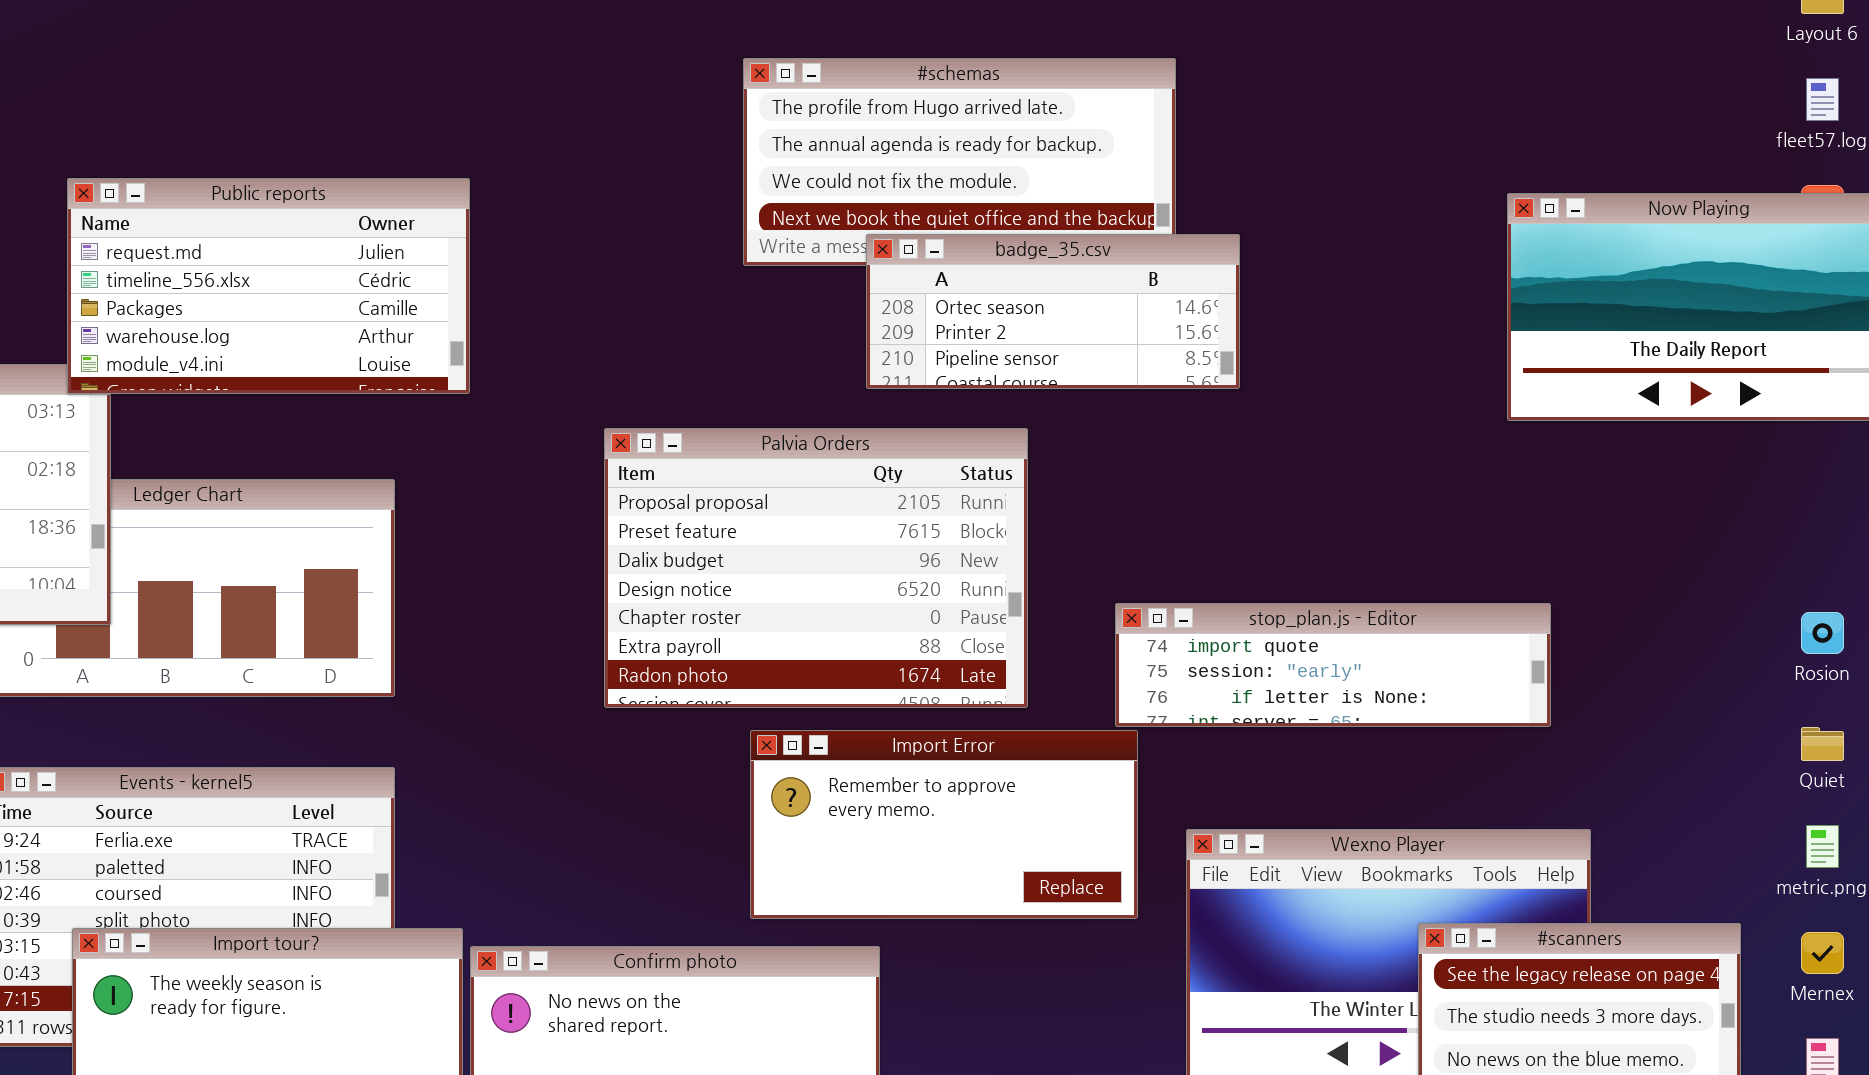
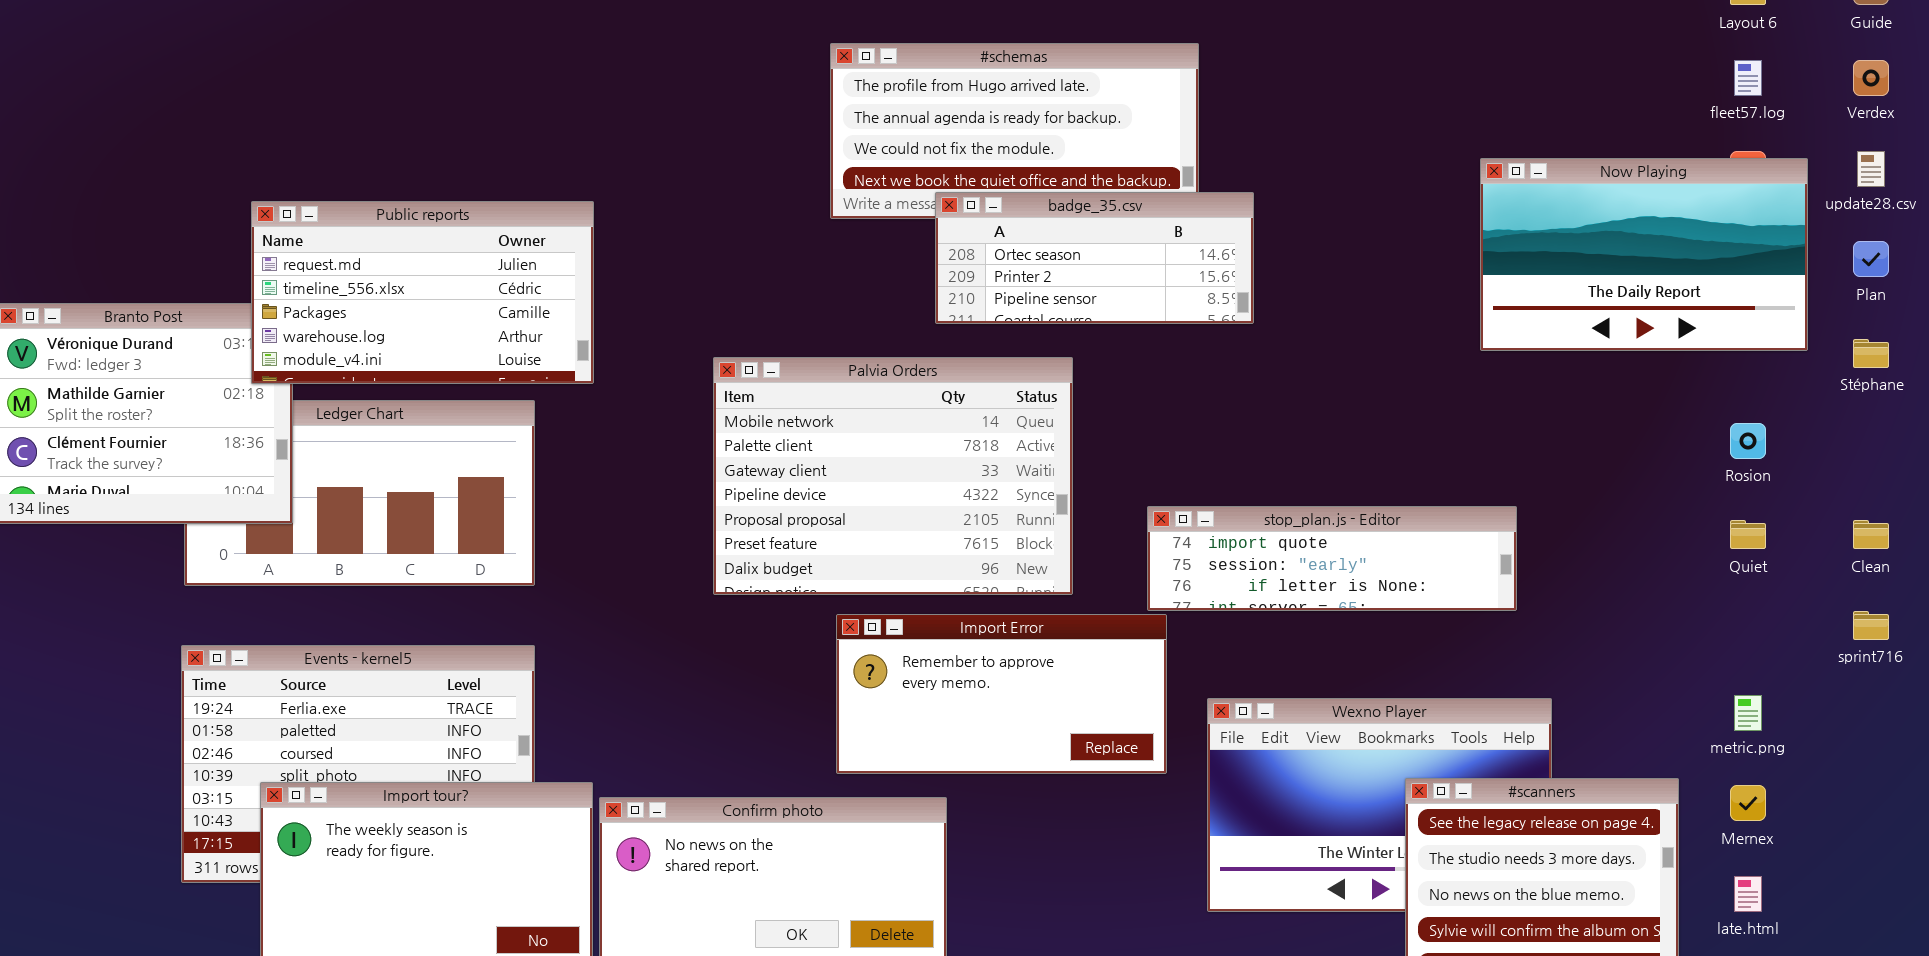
Public reports: [67,178,470,394] -> [251,201,594,384], moved
Palvia Orders: [604,428,1028,708] -> [713,357,1073,595], scrolled up 4 rows
Rosion: [1801,612,1844,654] -> [1730,423,1766,459], moved
Quiet: [1801,727,1844,761] -> [1730,520,1766,549], moved

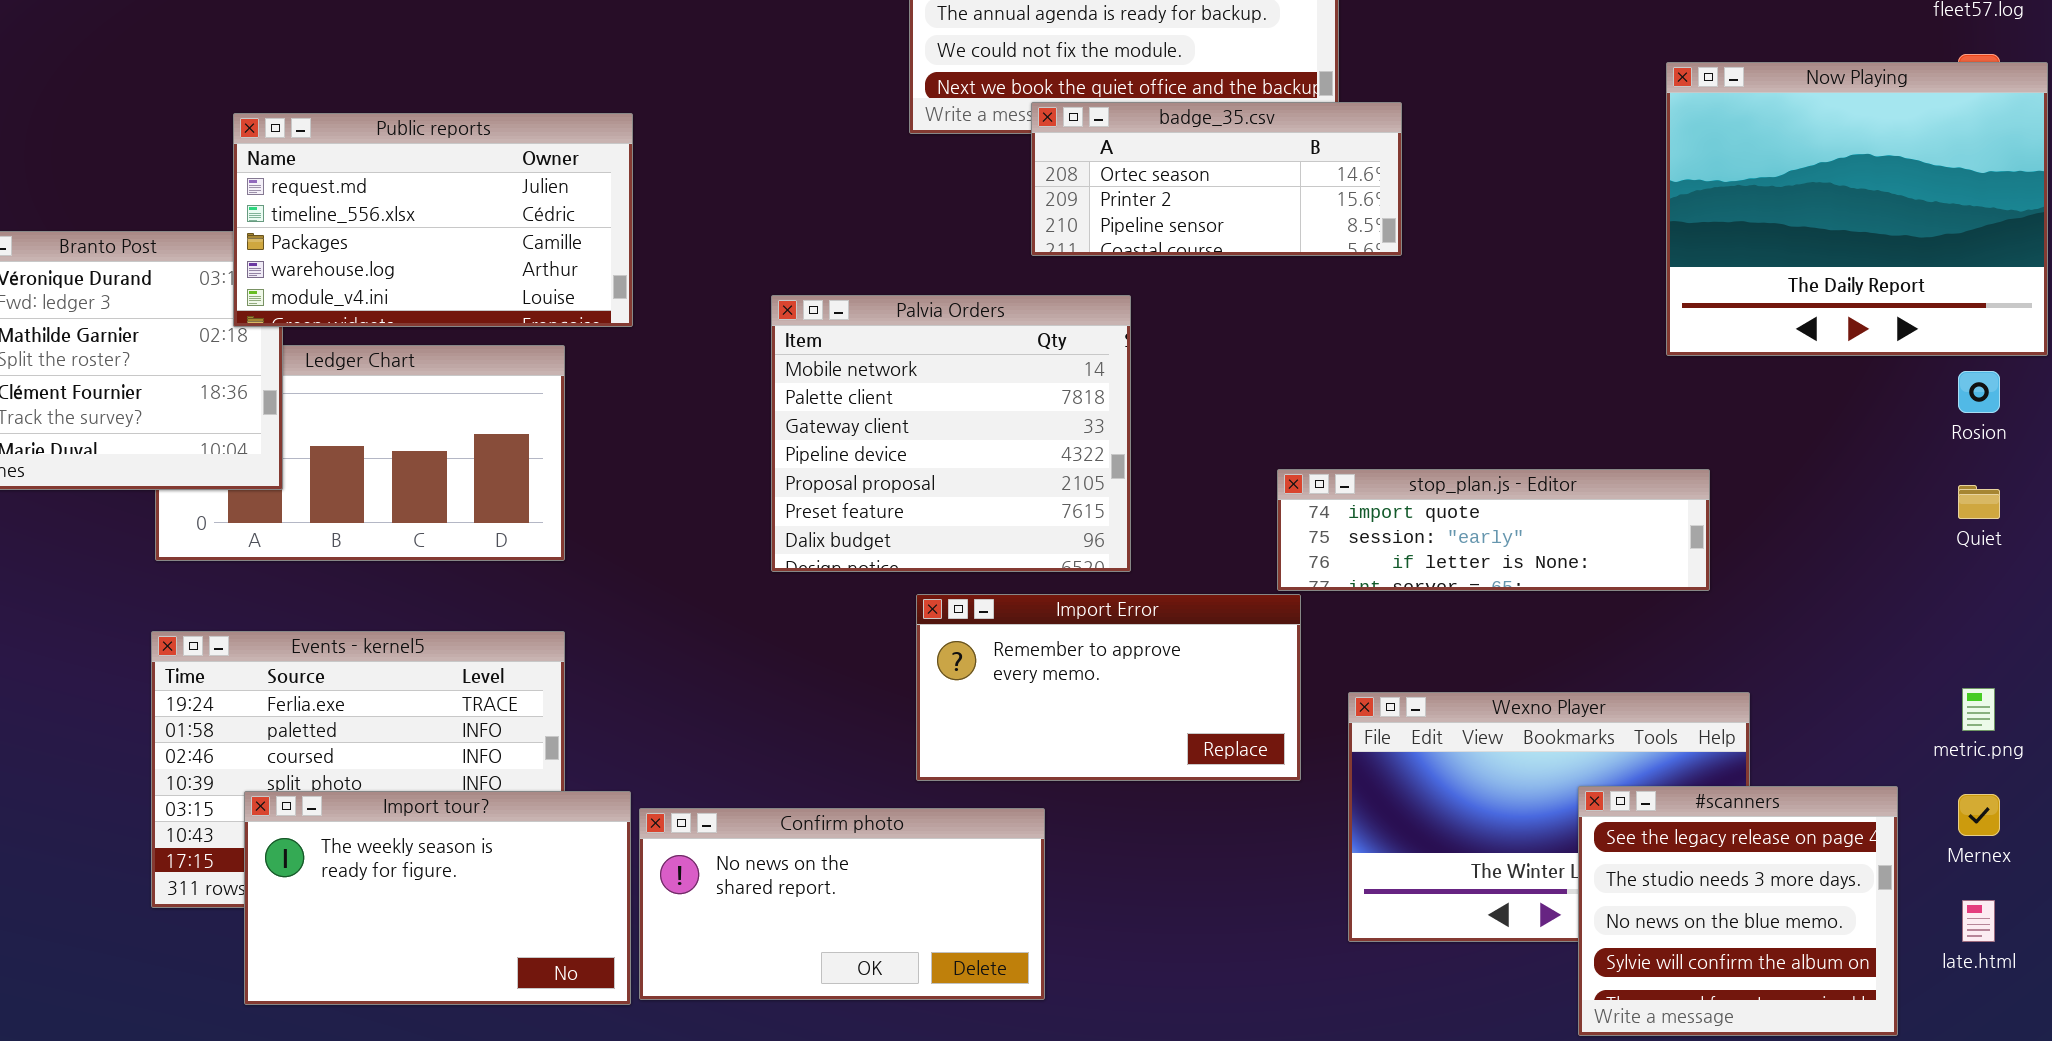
Now Playing: [1480,158,1808,351] -> [1666,62,2048,356], resized
Palvia Orders: [713,357,1073,595] -> [771,295,1131,572], resized

